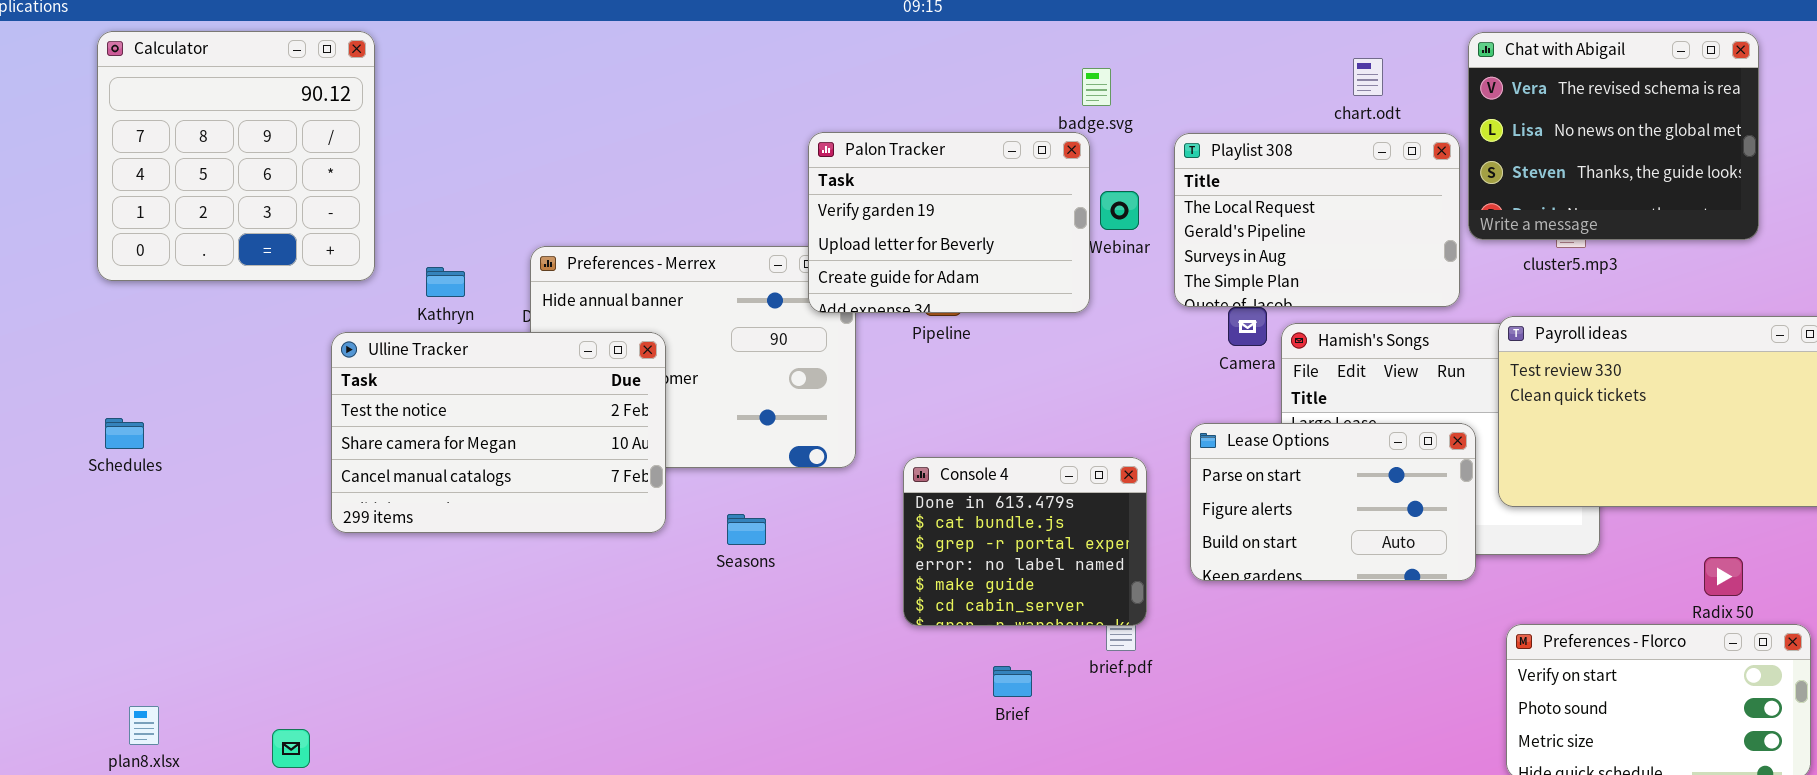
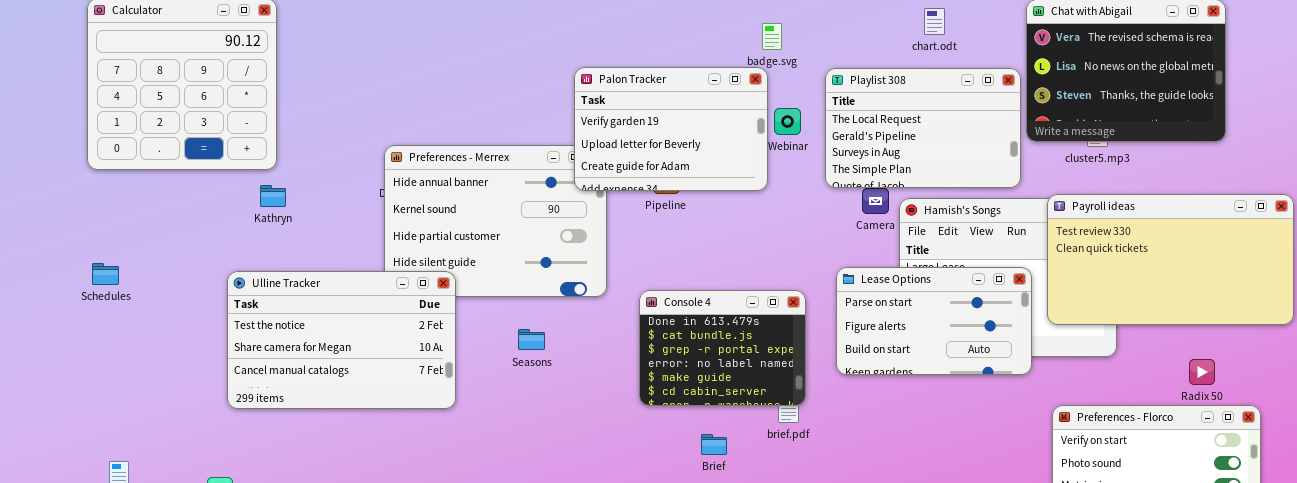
chart.odt: [1353,58,1383,96] -> [924,8,945,35], moved
Kathryn: [426,267,465,297] -> [260,185,286,207], moved
Ulline Tracker: [331,332,666,533] -> [227,271,456,409], moved

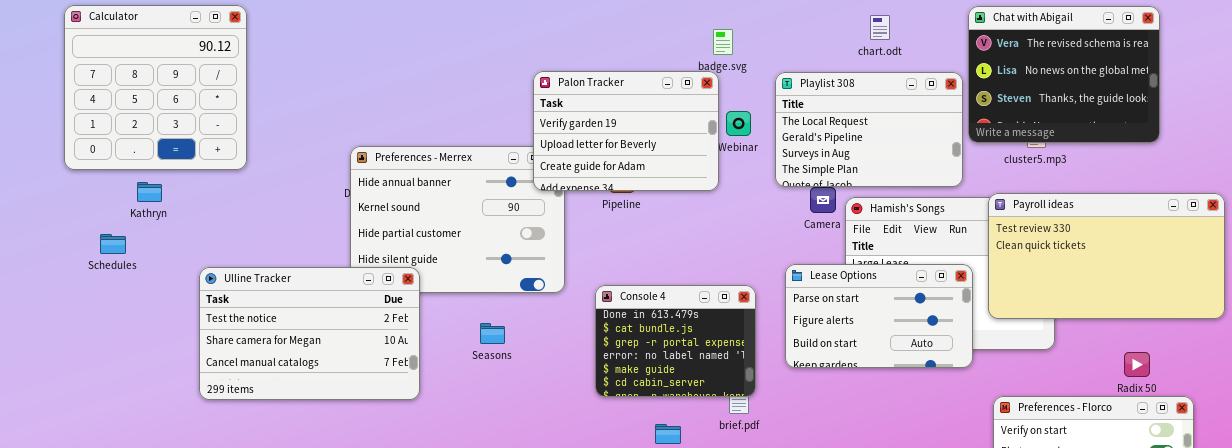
Kathryn: [260,185,286,207] -> [137,182,162,202], moved
Schedules: [92,263,119,285] -> [100,234,126,254], moved

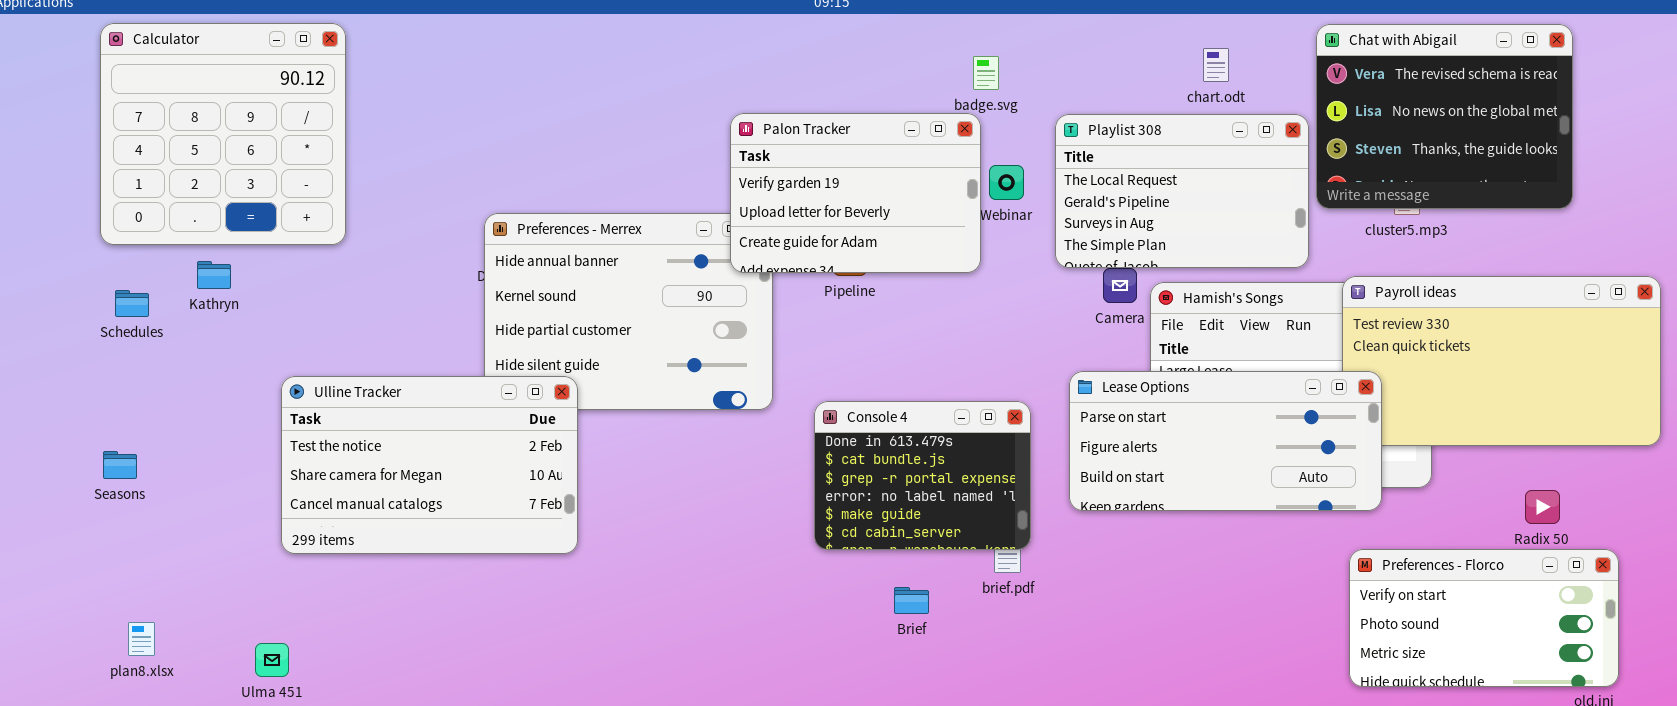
chart.odt: [870,15,890,40] -> [1203,48,1229,82], moved
Schedules: [100,234,126,254] -> [115,290,149,317], moved
Lease Options: [785,264,973,368] -> [1069,371,1382,511], resized
Seasons: [480,323,505,344] -> [103,451,137,479], moved

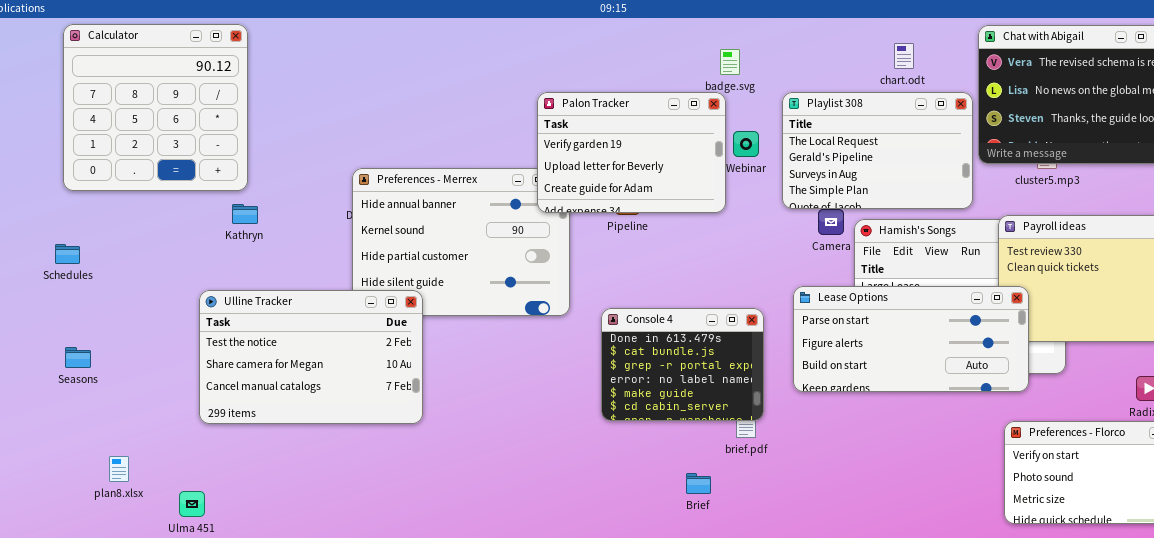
Kathryn: [197,261,231,289] -> [232,204,258,224], moved
Schedules: [115,290,149,317] -> [55,244,80,264], moved
Brief: [894,587,929,614] -> [686,473,711,494], moved
plan8.xlsx: [128,622,155,656] -> [109,456,129,482], moved

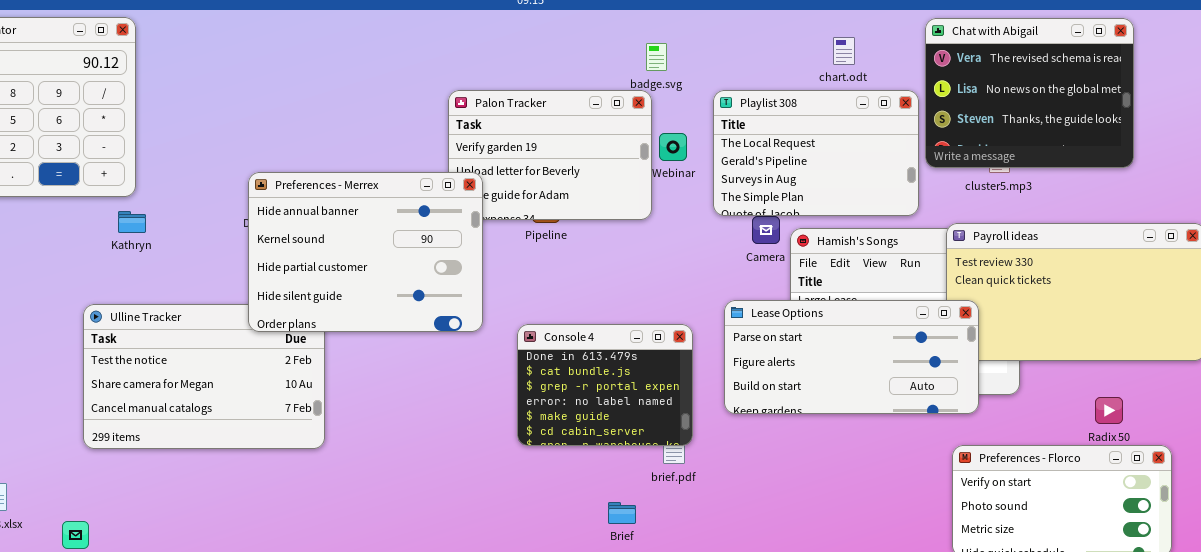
Preferences - Merrex: [352,168,570,316] -> [248,172,483,332], raised

